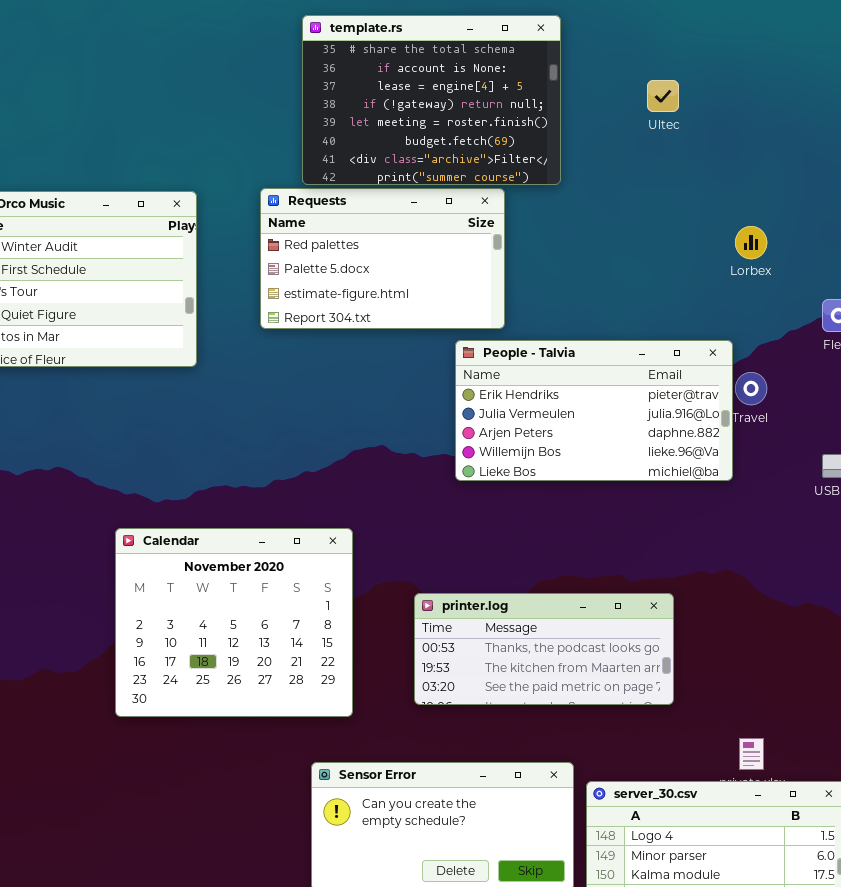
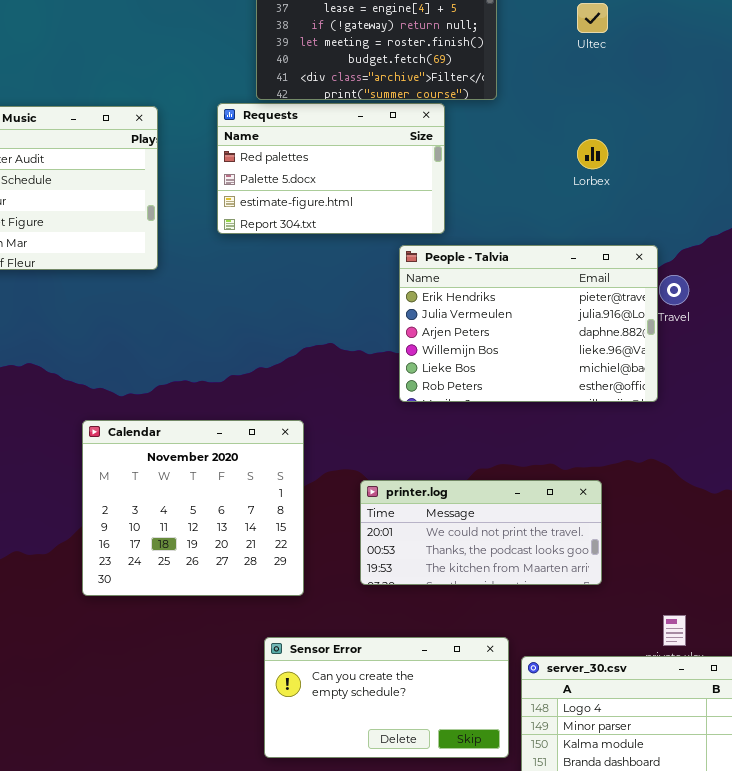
Lorbex: [735,226,767,259] -> [577,139,608,169], moved
People - Talvia: [455,340,733,481] -> [399,245,658,402], resized
printer.log: [414,593,674,705] -> [360,480,602,585], scrolled up 1 row

